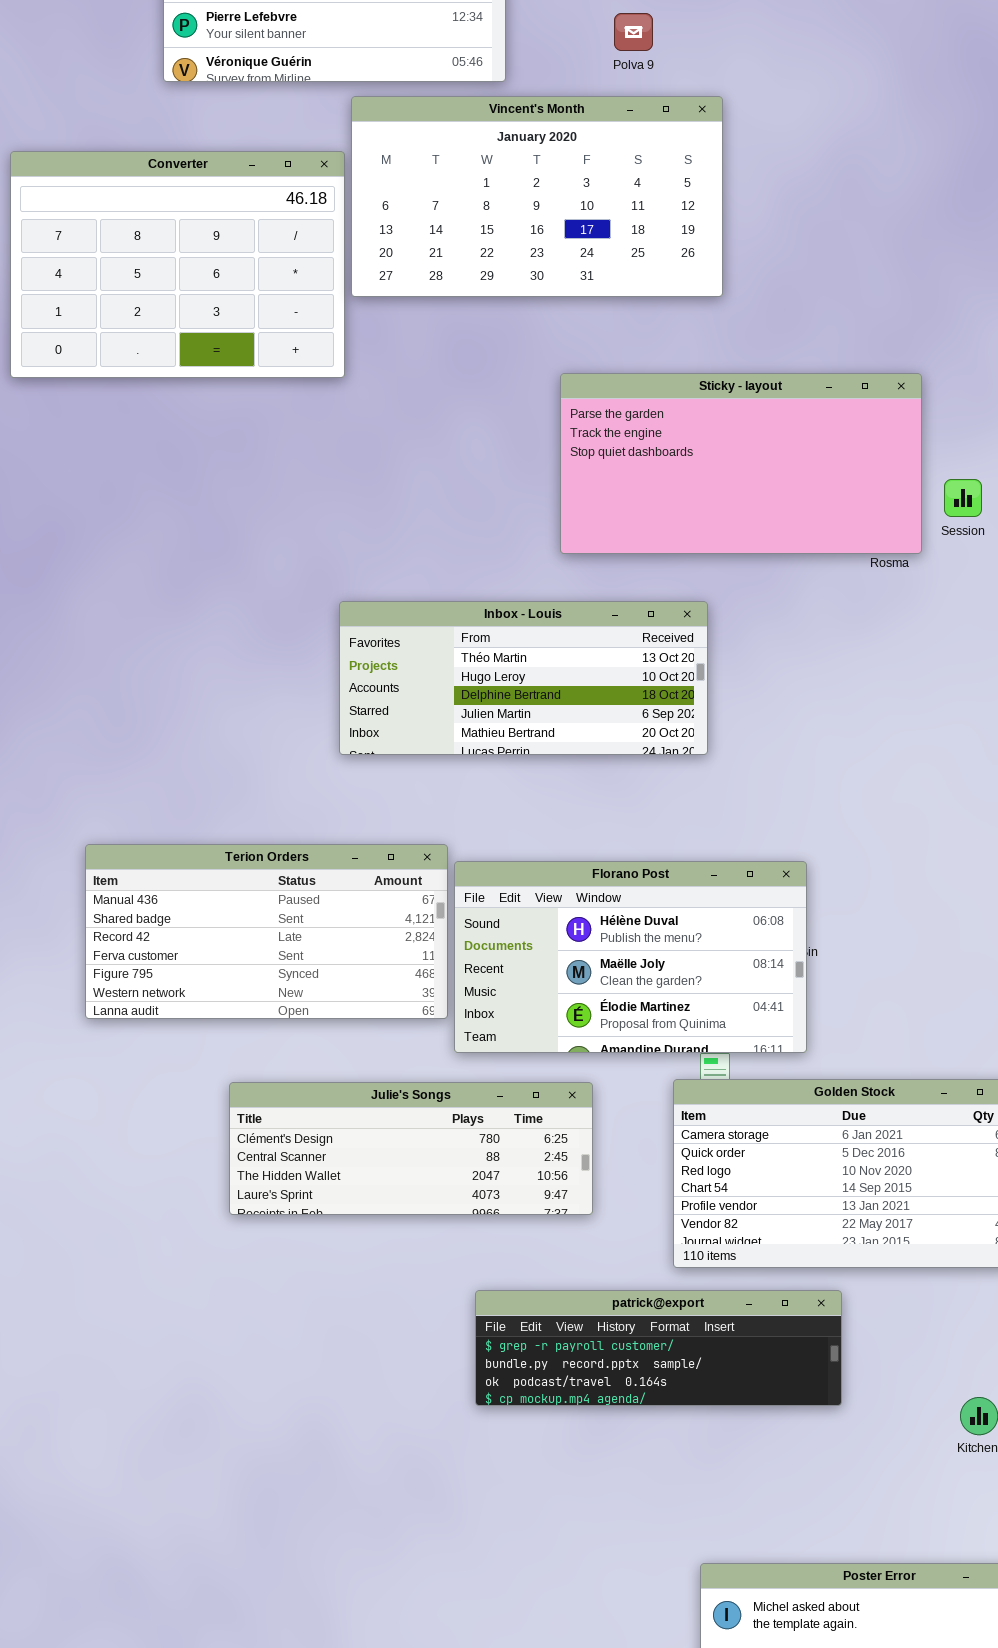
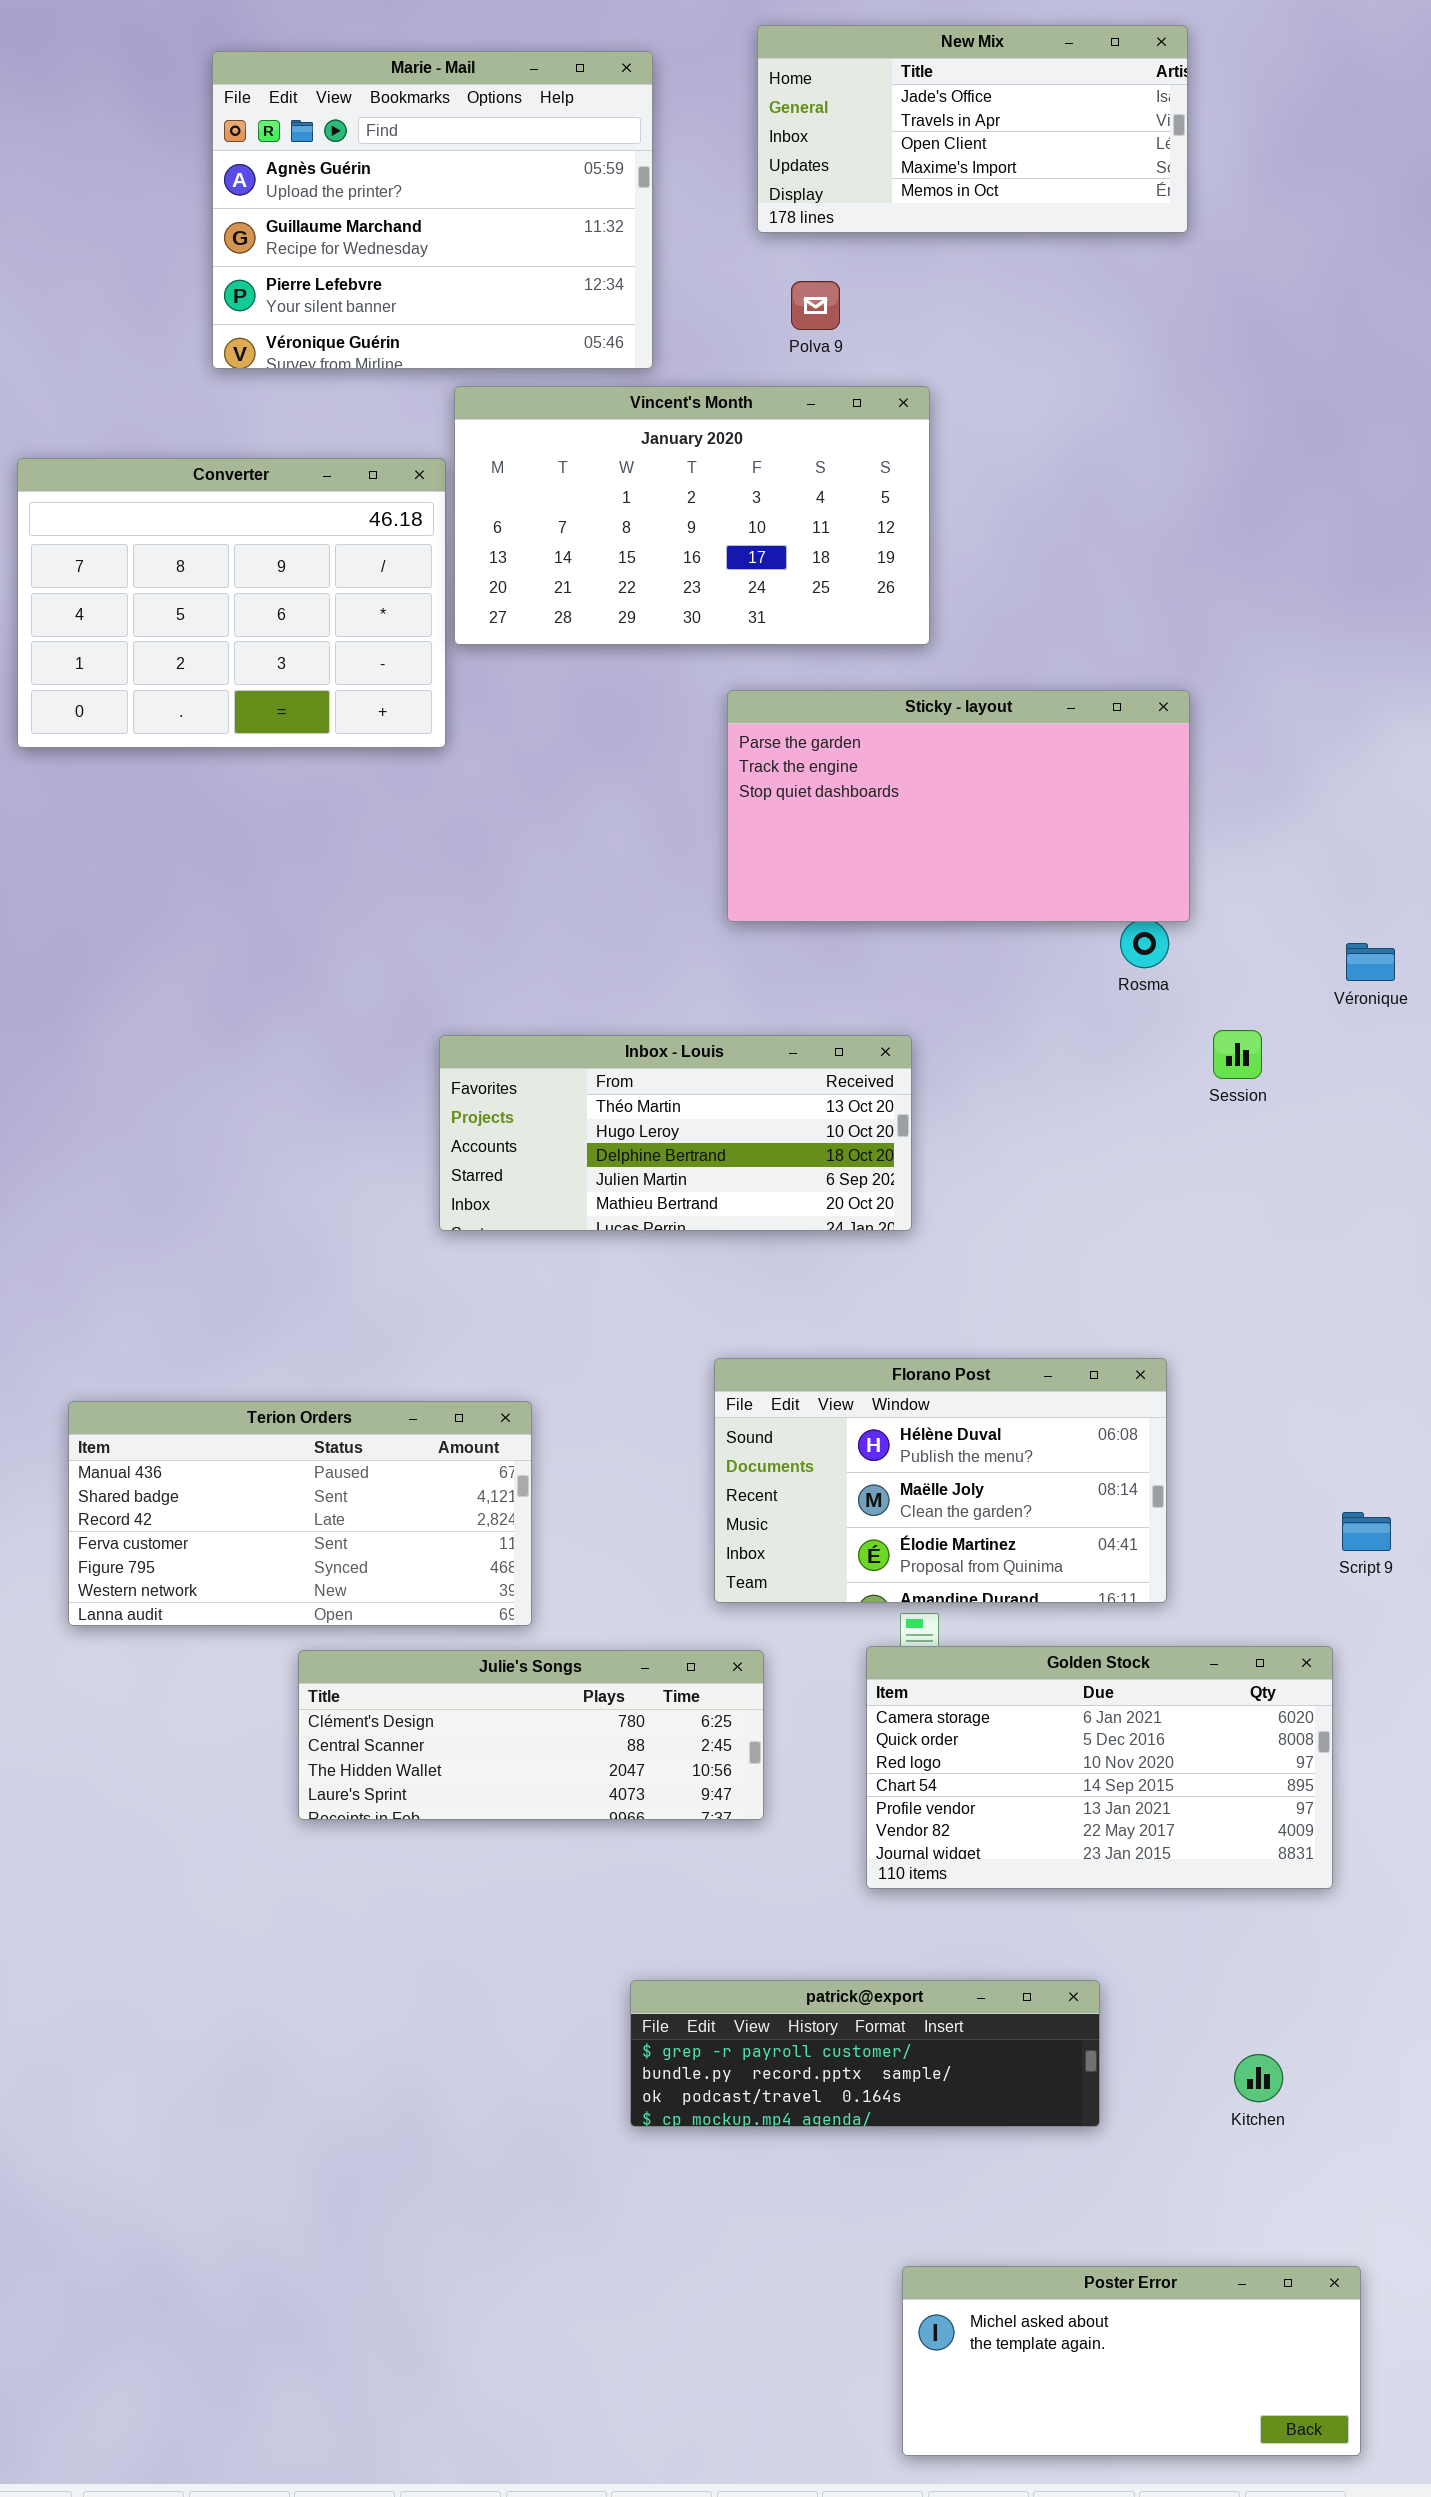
Sticky - layout: [560,373,922,554] -> [727,690,1190,922], moved
Session: [944,479,982,517] -> [1213,1030,1262,1079], moved
Terion Orders: [85,844,448,1019] -> [68,1401,532,1626], moved
Florano Post: [454,861,807,1053] -> [714,1358,1167,1603], moved
patrick@export: [475,1290,842,1406] -> [630,1980,1100,2127], moved

